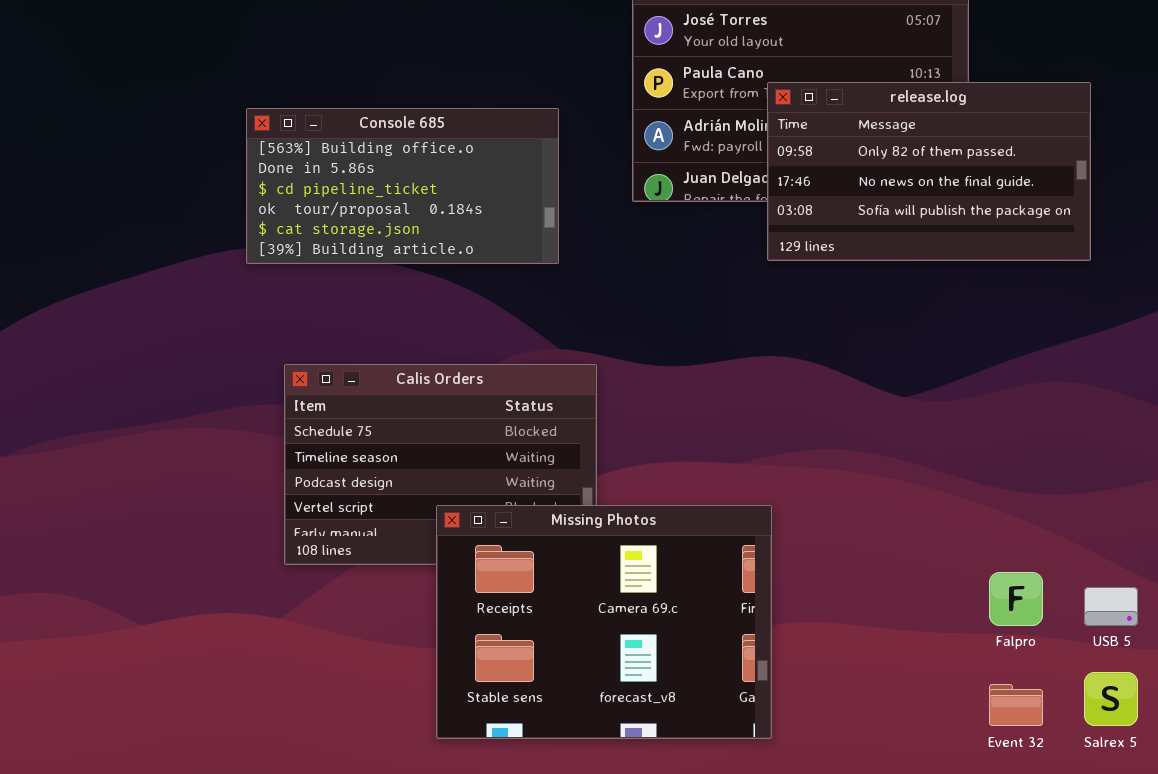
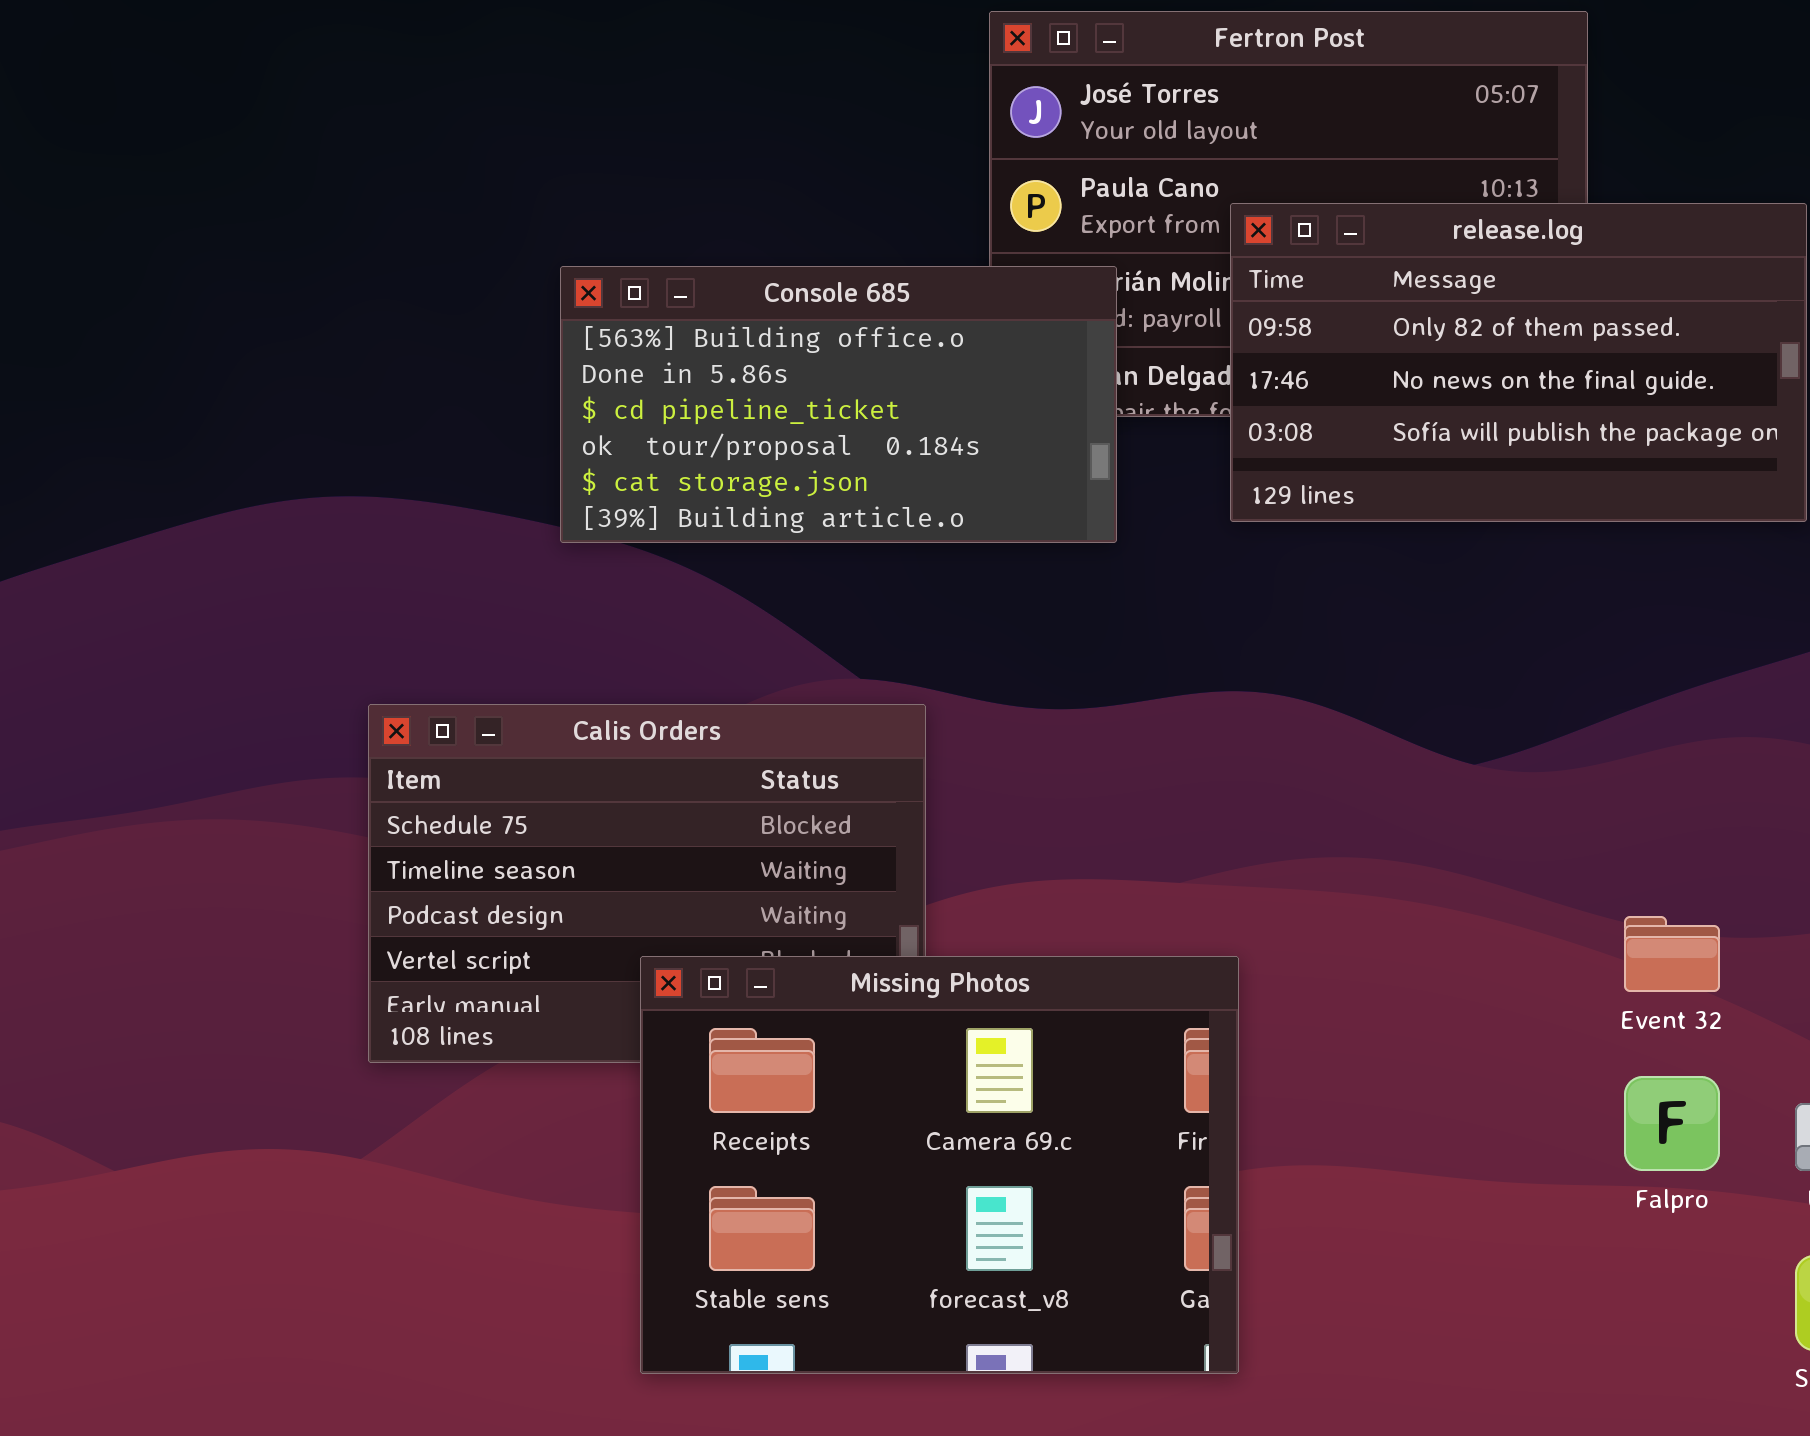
Console 685: [246,108,559,264] -> [560,266,1117,543], moved
Event 32: [989,684,1043,726] -> [1624,916,1720,992], moved

